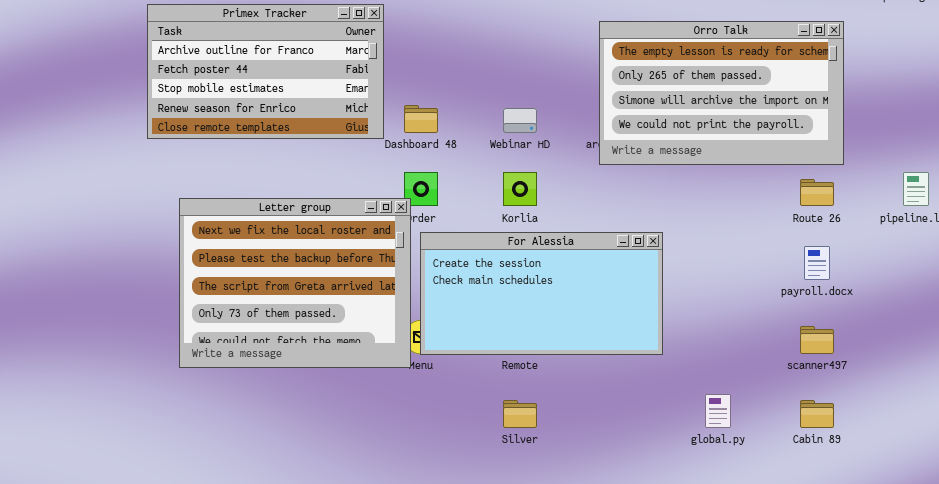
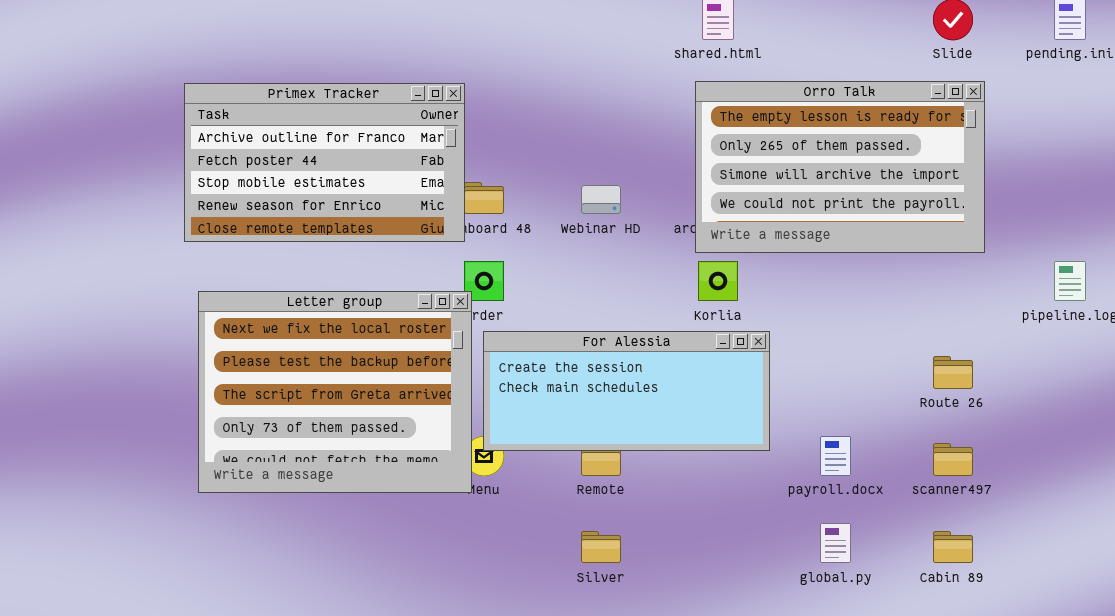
Primex Tracker: [147,4,384,139] -> [184,83,465,242], moved
Korlia: [503,172,537,206] -> [698,261,738,301], moved
Route 26: [800,179,834,206] -> [933,356,973,389], moved
For Alessia: [420,232,663,355] -> [483,331,770,451], resized
payroll.docx: [804,246,830,280] -> [820,436,851,476], moved

